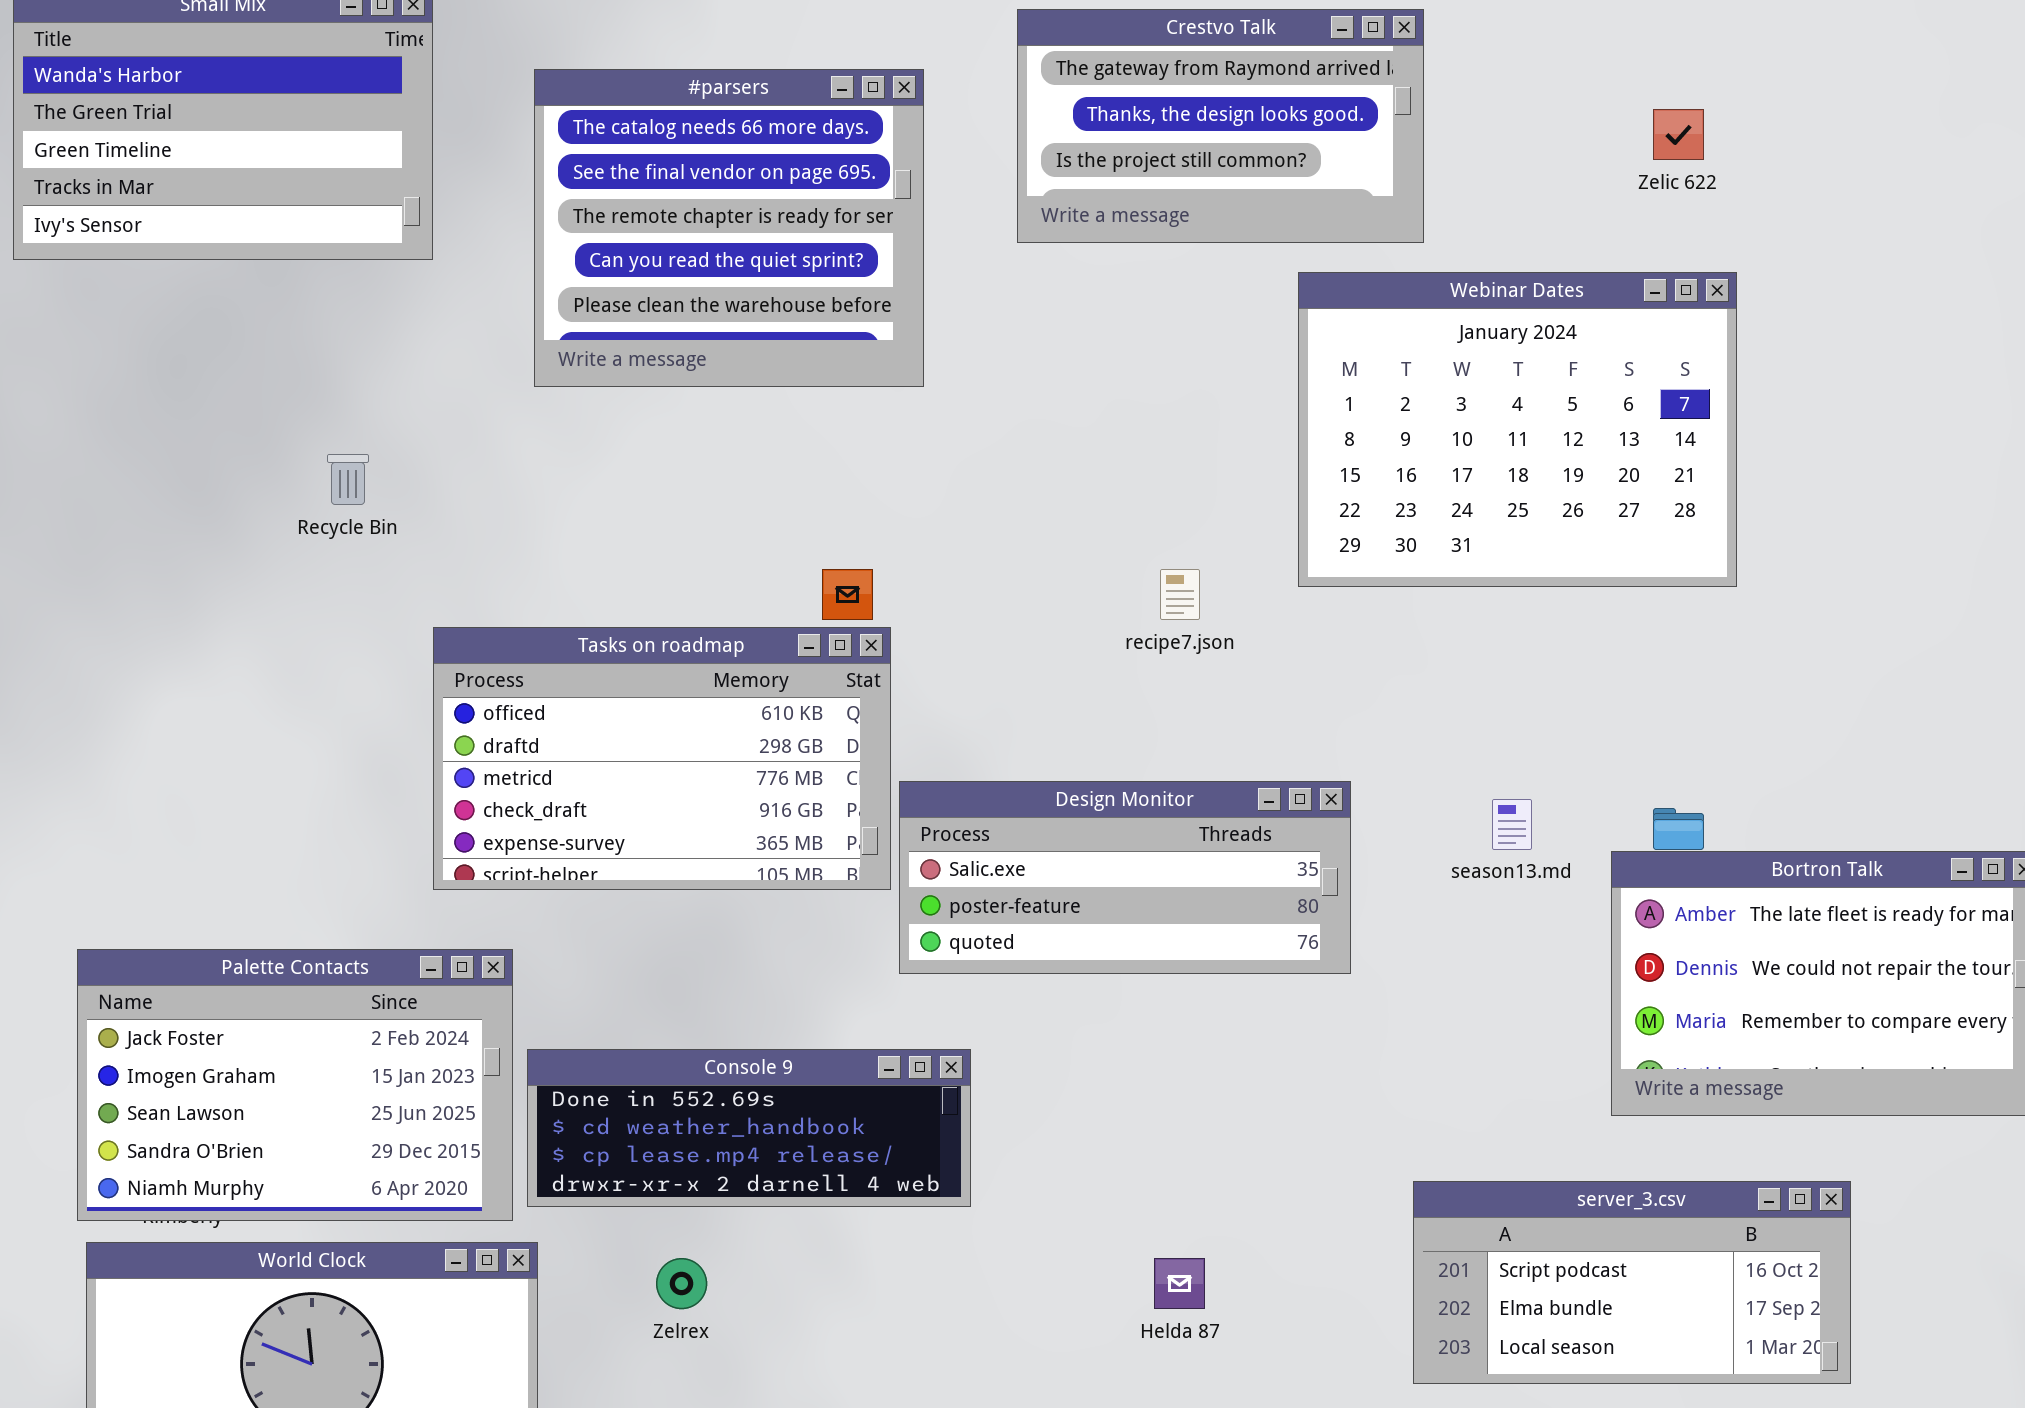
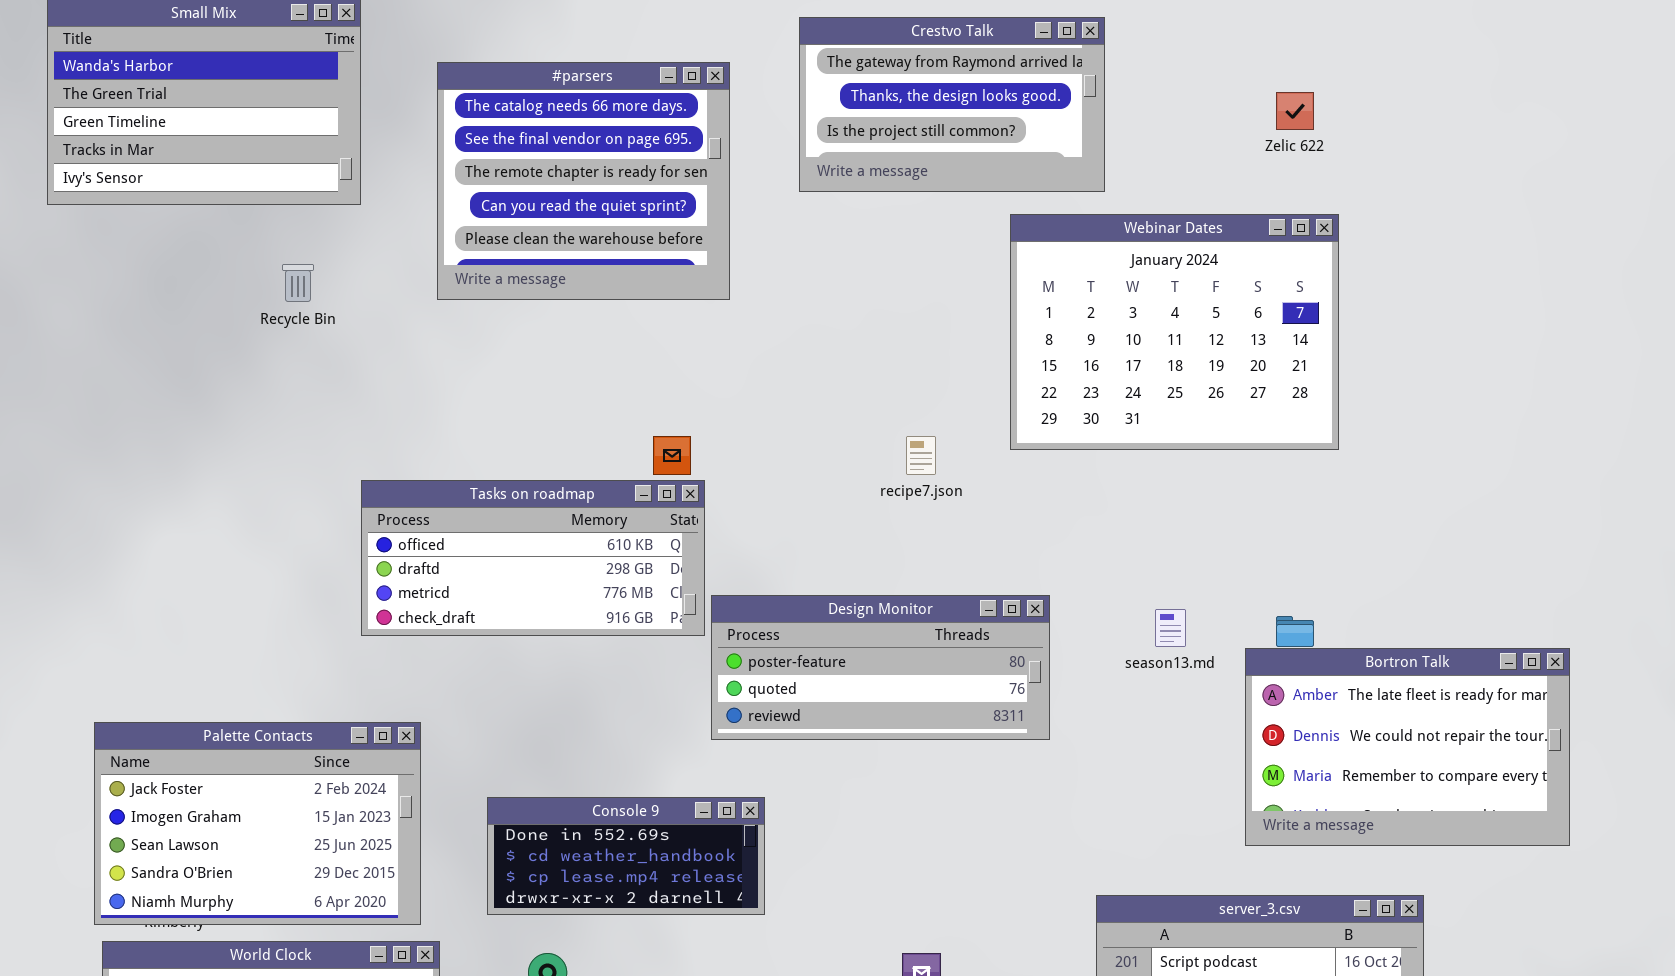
Recycle Bin: [327,454,369,505] -> [282,264,314,302], moved
Tasks on roadmap: [433,627,891,890] -> [361,480,705,636], resized
Design Monitor: [899,781,1351,974] -> [711,595,1050,740], scrolled down 1 row
Console 9: [527,1049,971,1207] -> [487,797,765,915], resized

